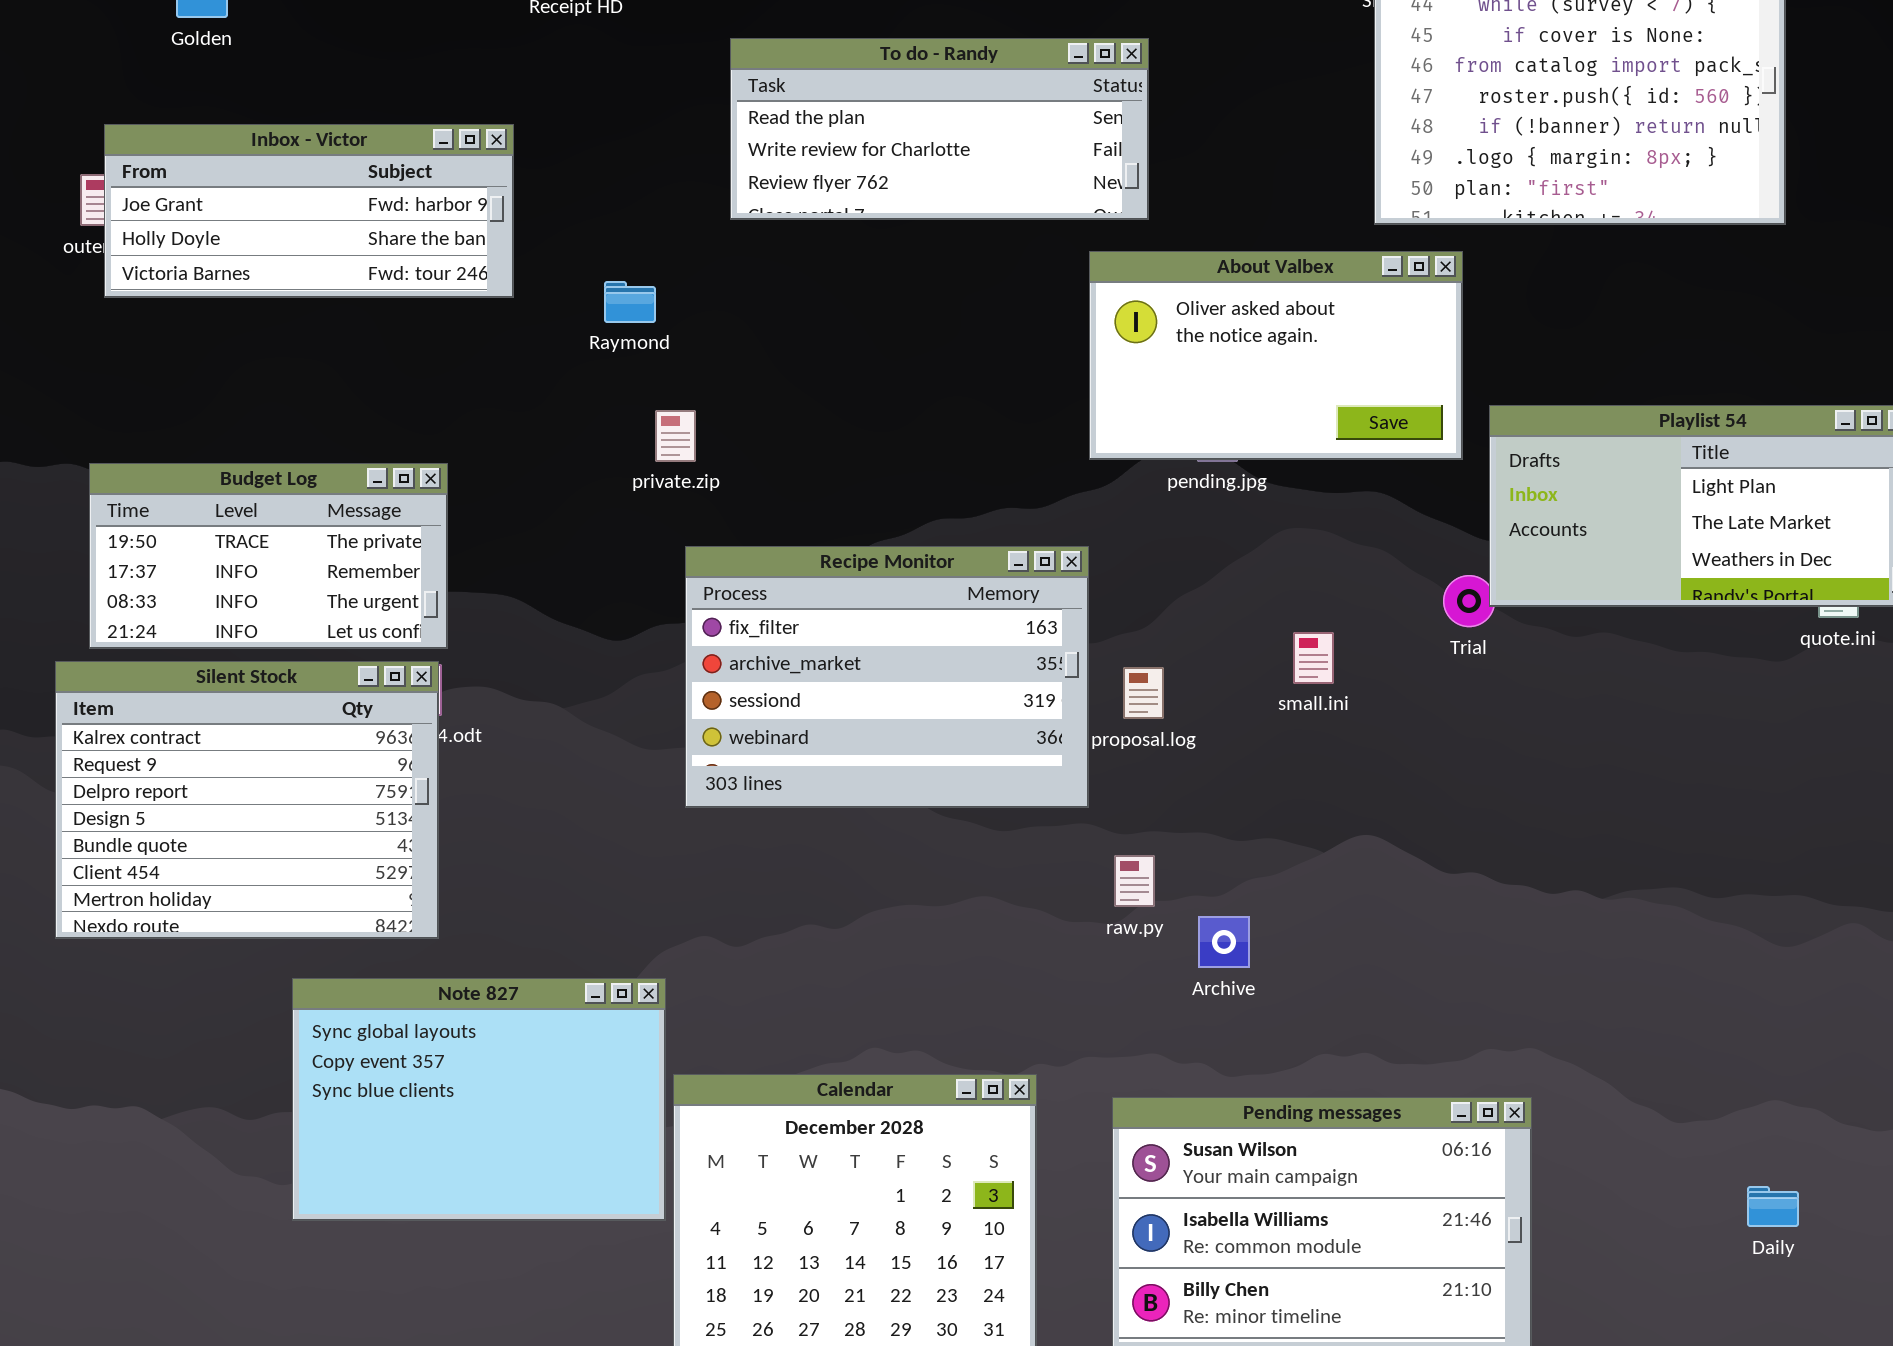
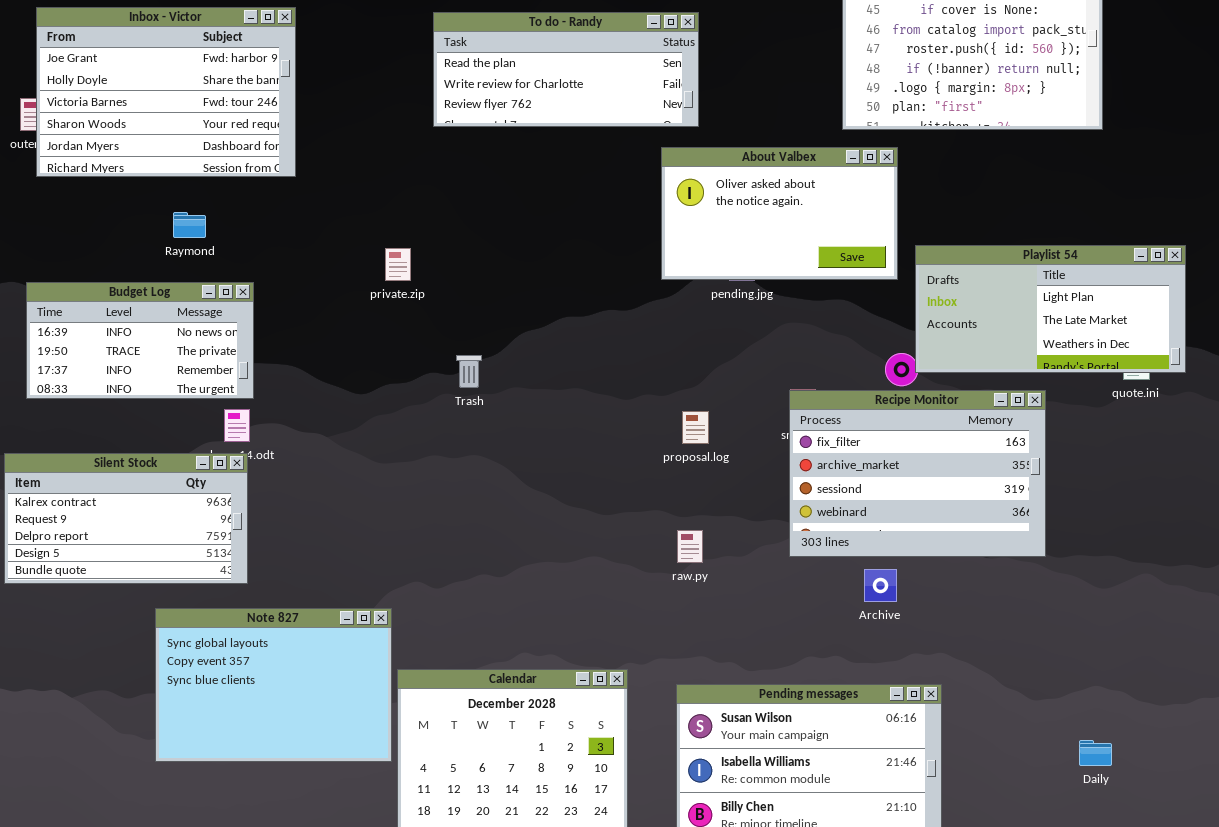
Inbox - Victor: [104,124,514,298] -> [36,7,296,177], resized
Raymond: [604,281,656,323] -> [173,212,206,238], moved
Budget Log: [89,463,448,649] -> [26,282,254,399], scrolled up 1 row
Recipe Monitor: [685,546,1089,808] -> [789,390,1046,557], moved
Silent Stock: [55,661,439,939] -> [4,453,248,584], resized
Archive: [1198,916,1250,968] -> [864,569,897,602], moved

